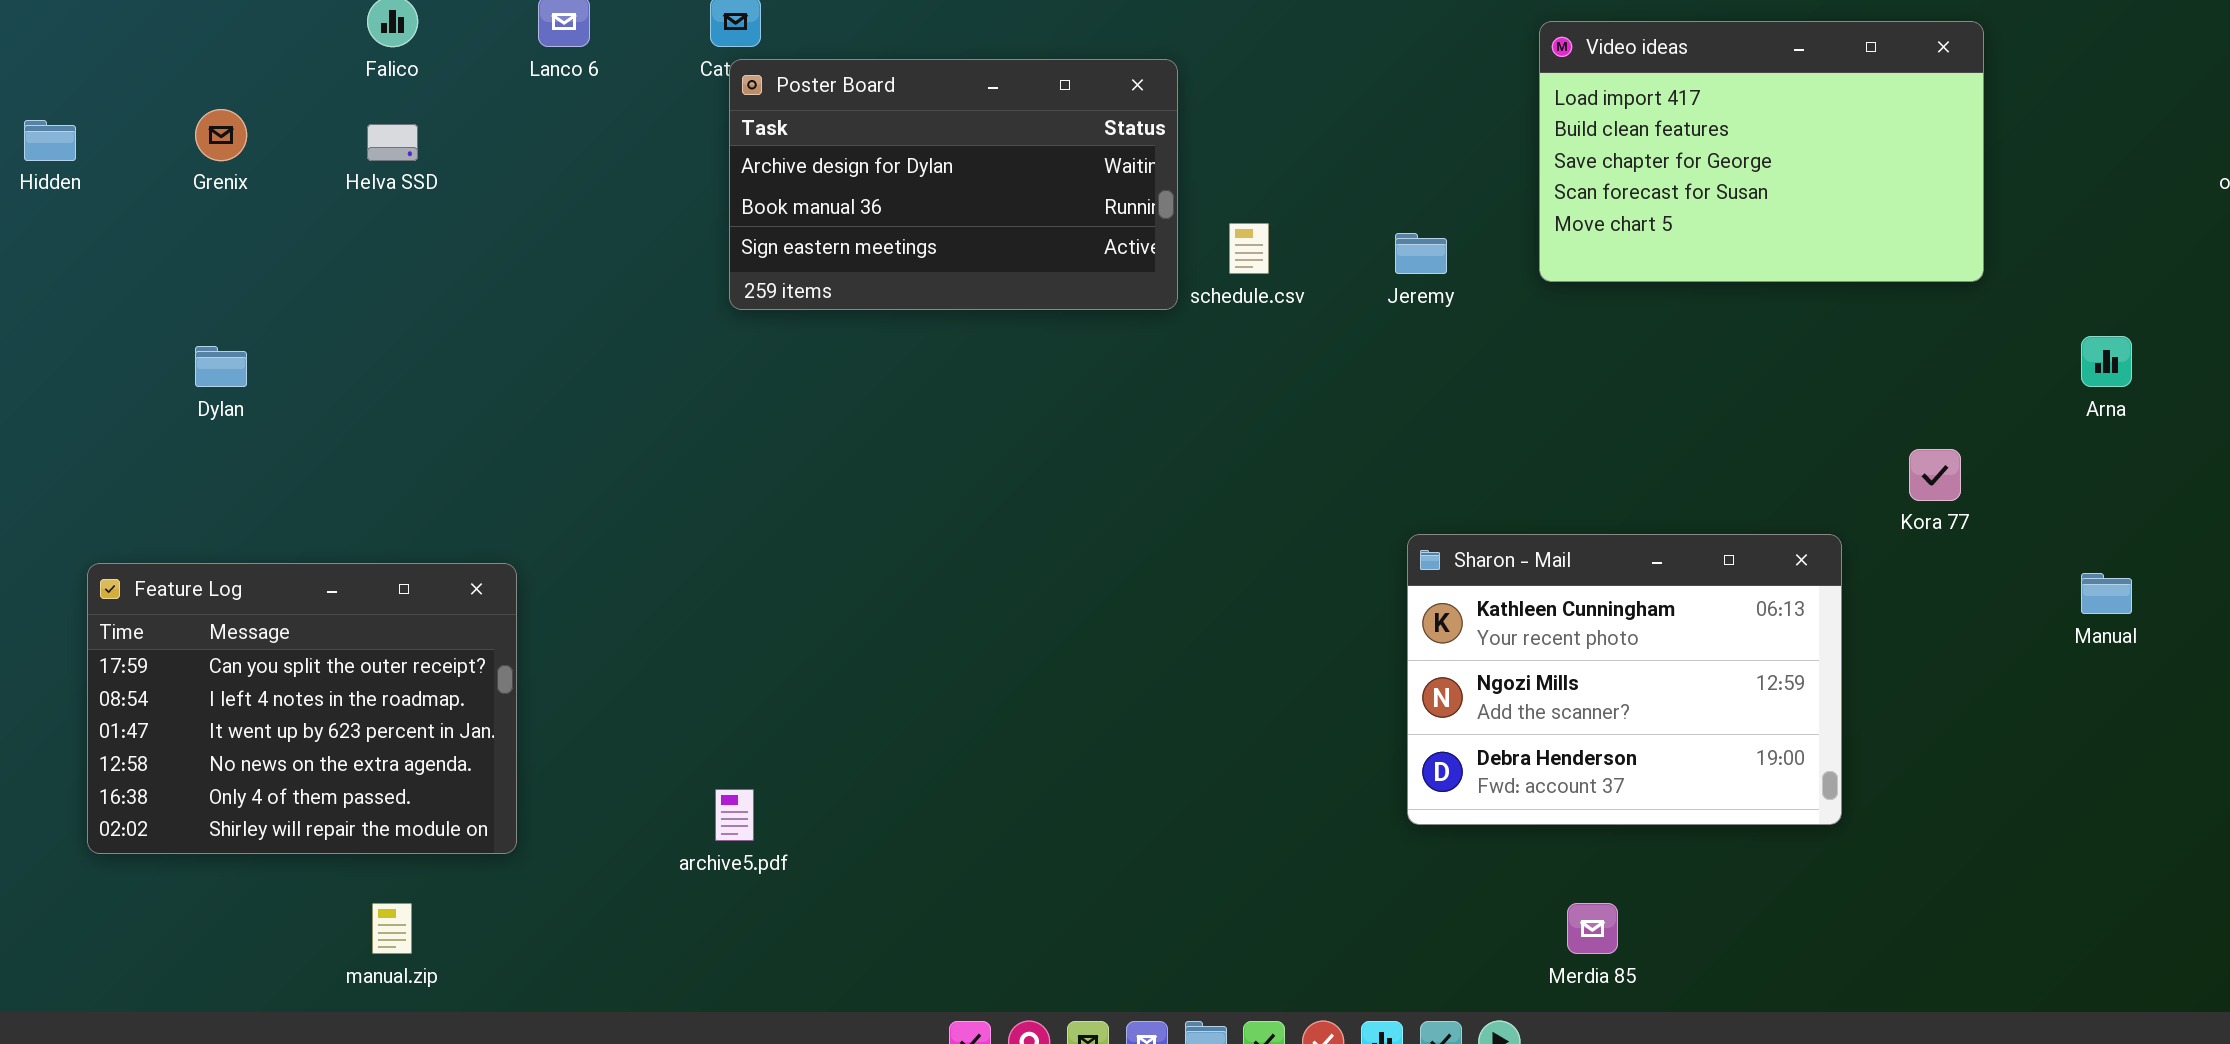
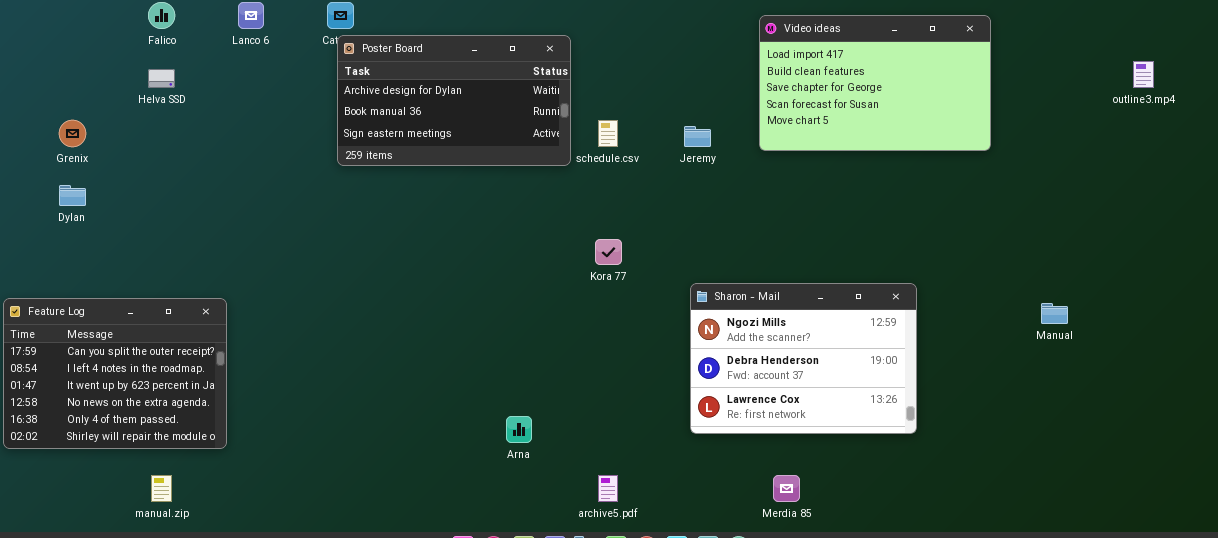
Grenix: [195,109,247,161] -> [59,120,86,147], moved
Arna: [2081,336,2132,387] -> [506,416,532,443], moved
Kora 77: [1909,449,1961,501] -> [595,239,622,265], moved
Sharon - Mail: [1407,534,1842,825] -> [690,283,917,434], scrolled down 1 row
archive5.pdf: [715,789,754,841] -> [598,475,618,502], moved

